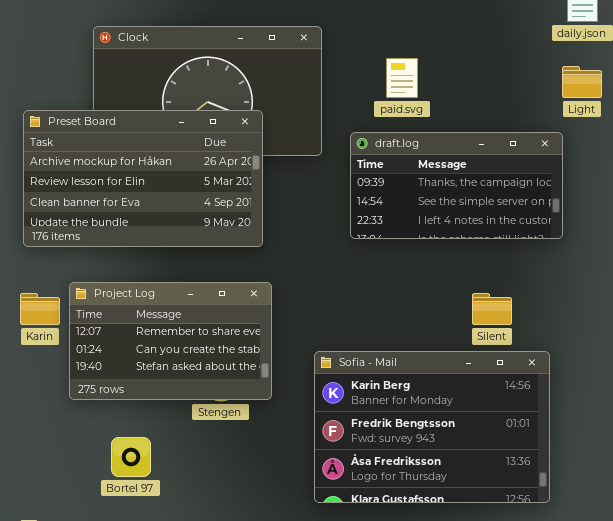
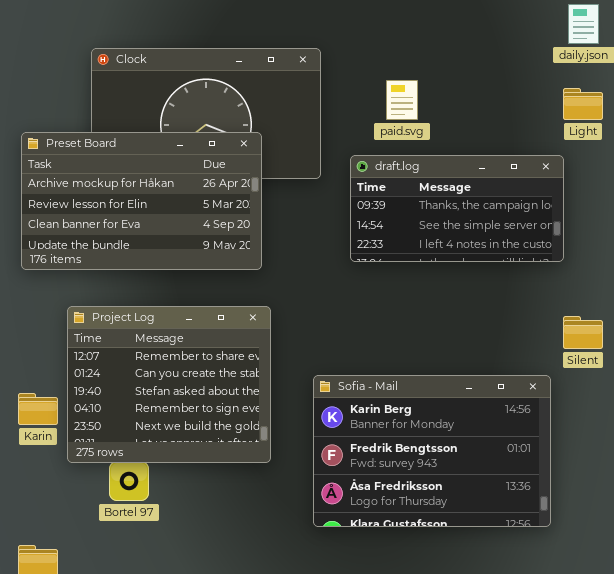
Project Log: [69,282,272,400] -> [67,306,271,463], resized
Karin: [20,293,60,325] -> [18,393,58,425], moved
Silent: [472,293,512,325] -> [563,316,603,349], moved

